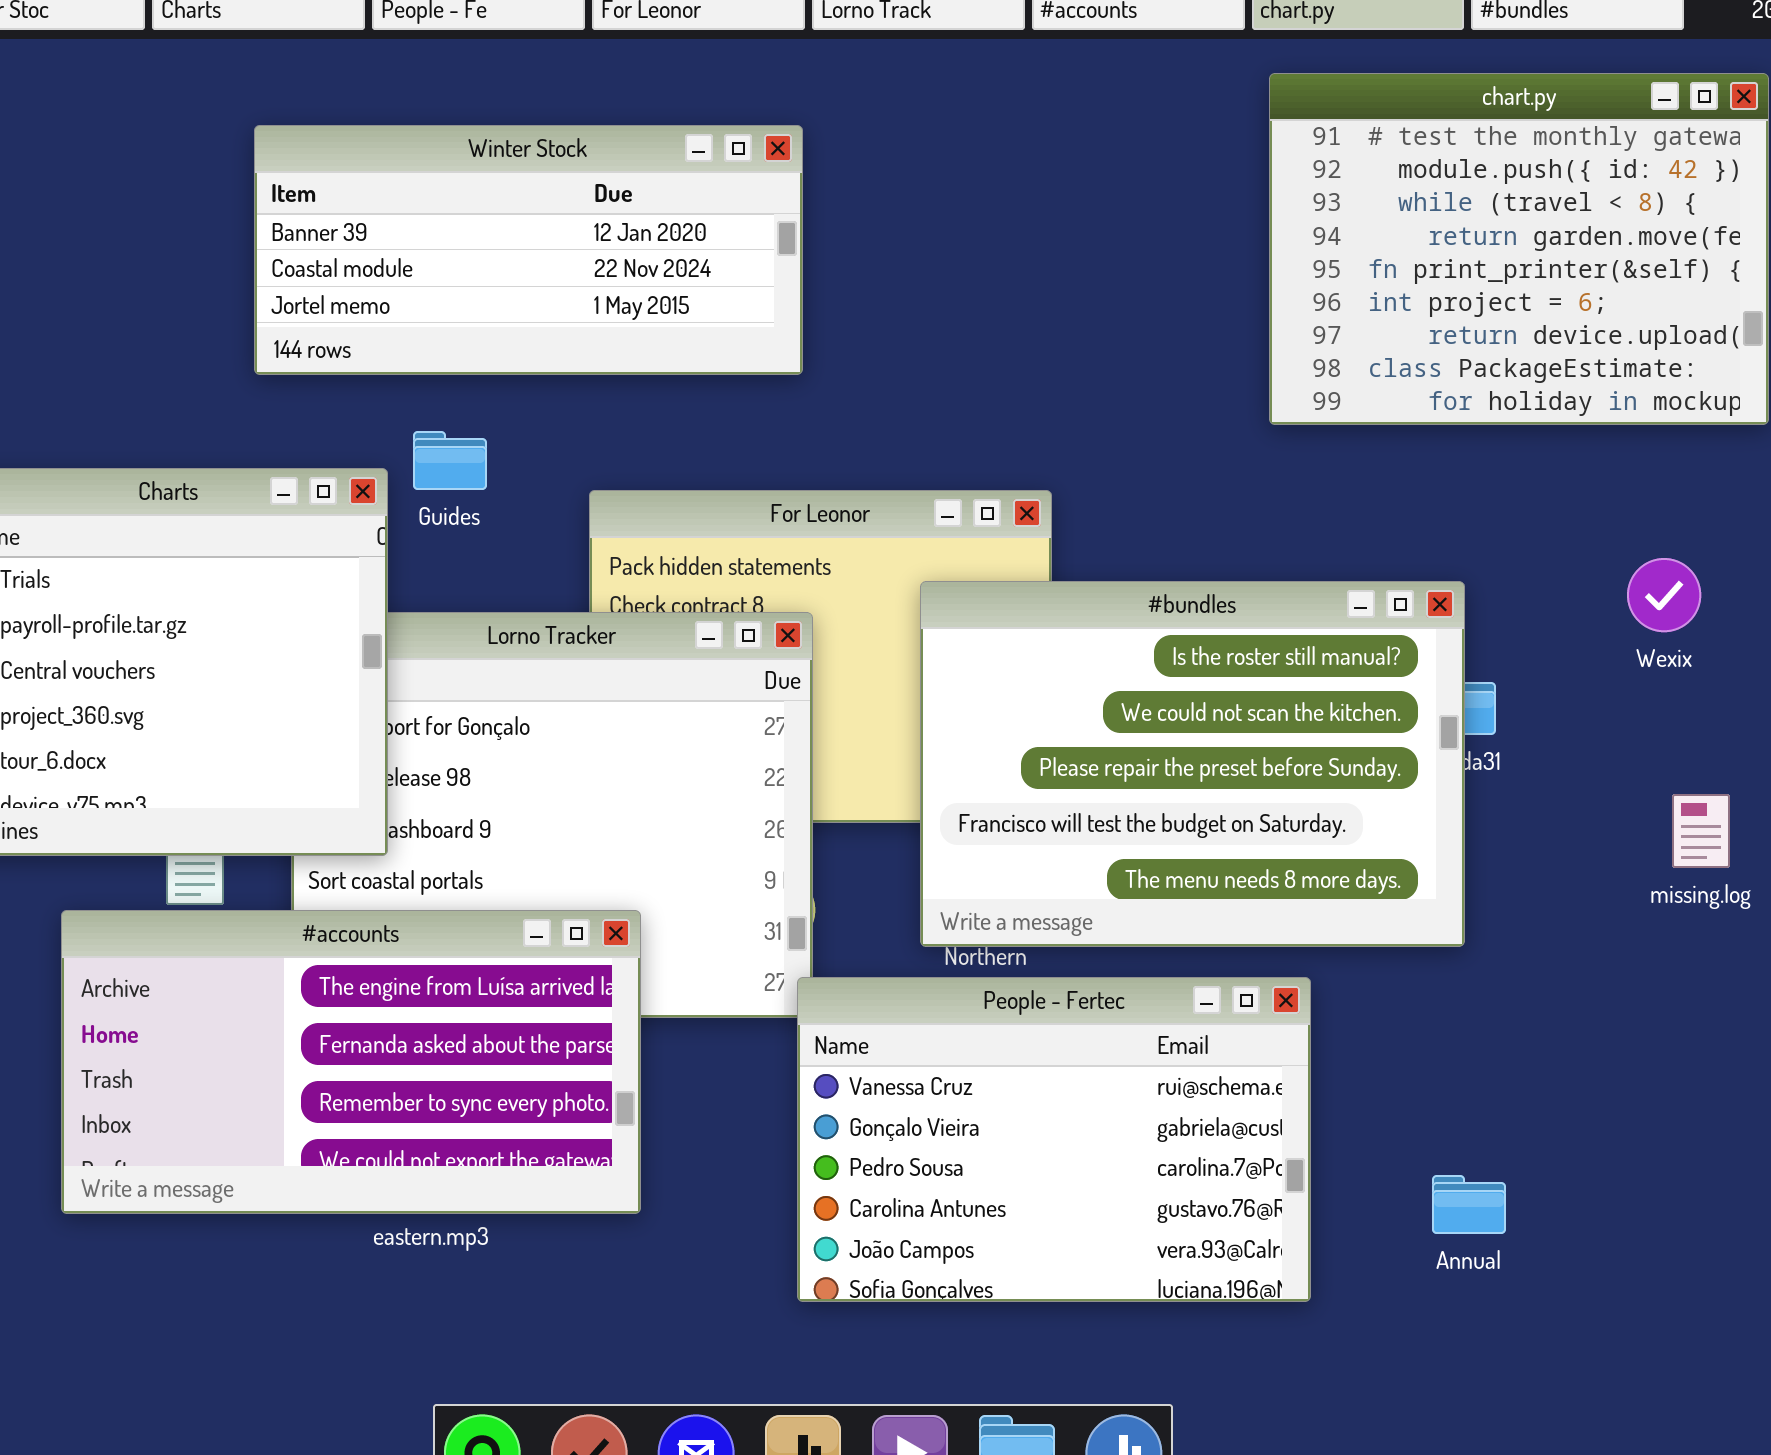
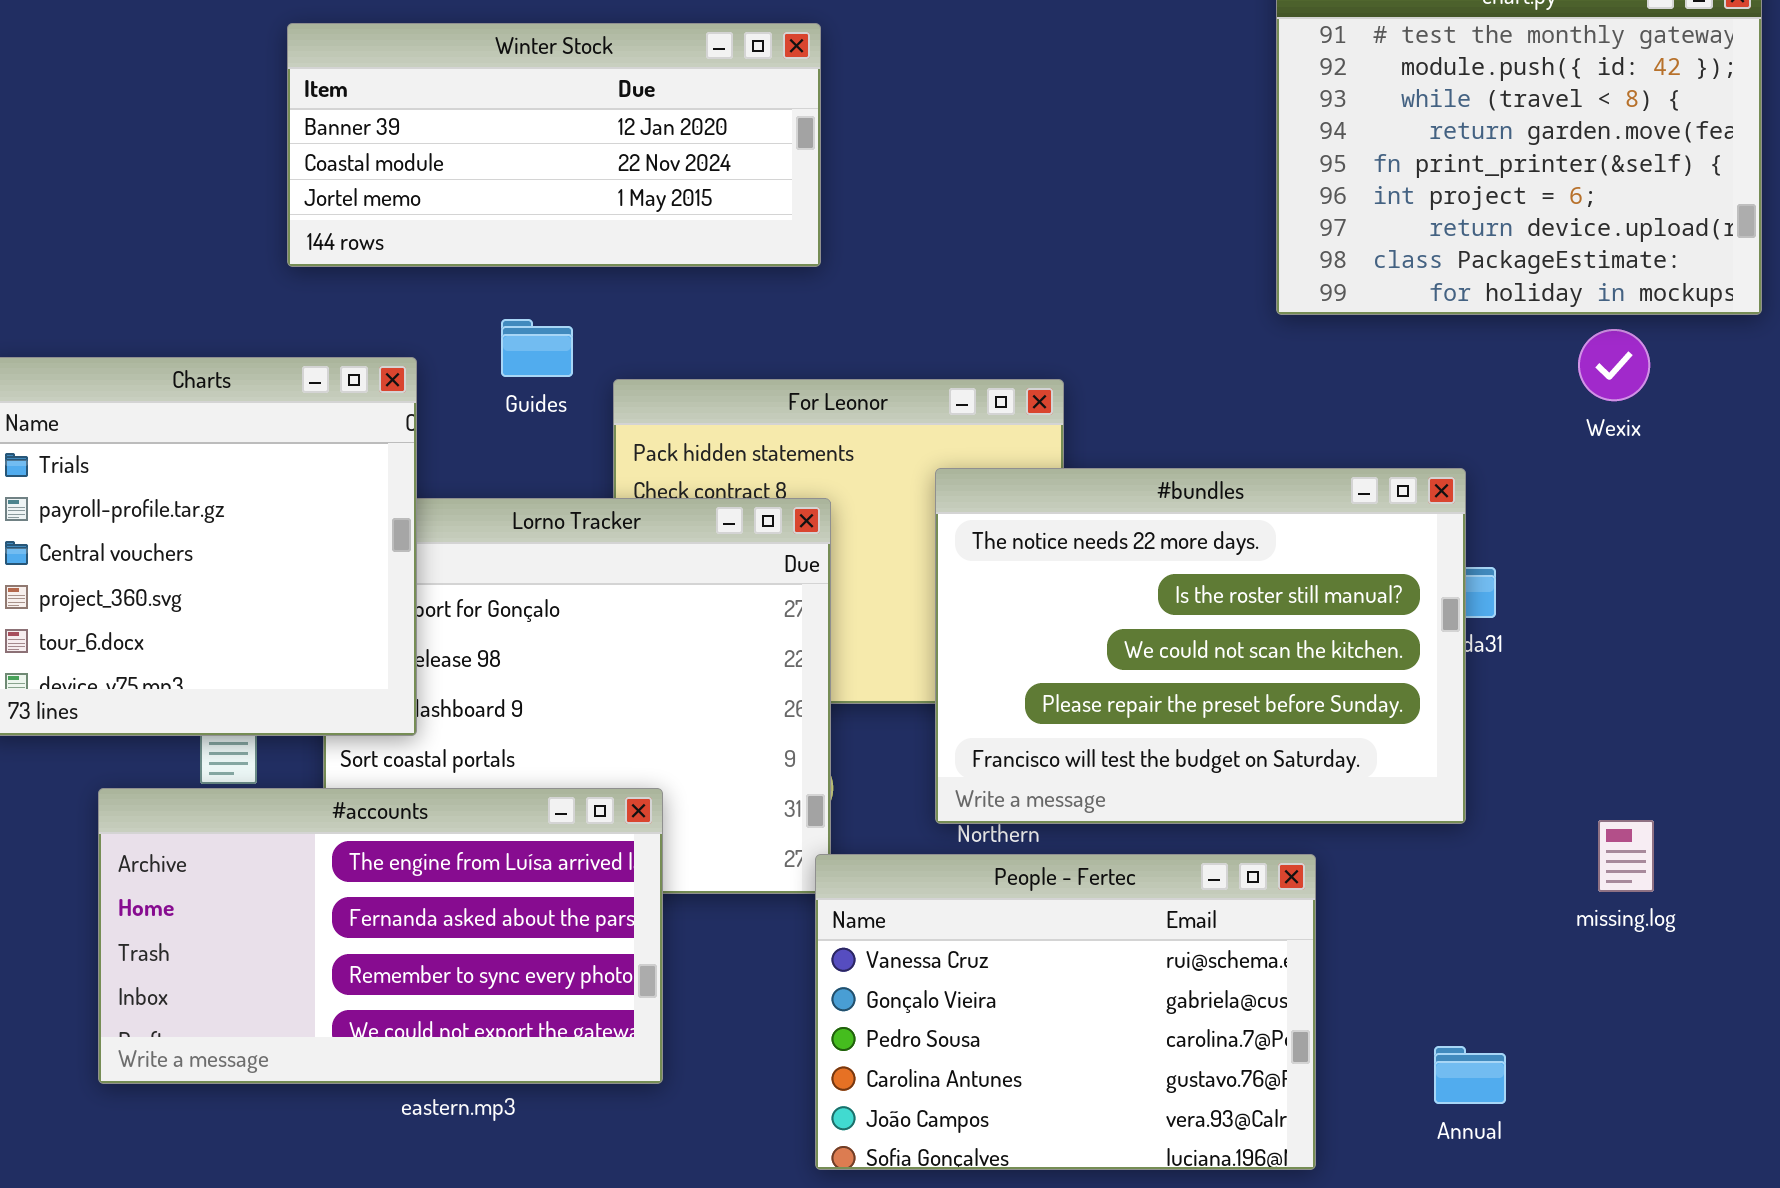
Guides: [413,431,487,490] -> [501,319,573,377], moved
Wexix: [1627,558,1701,632] -> [1578,329,1650,401], moved
#bundles: [920,581,1465,947] -> [935,468,1466,824], scrolled up 1 row
missing.log: [1672,794,1730,868] -> [1598,820,1654,892], moved

